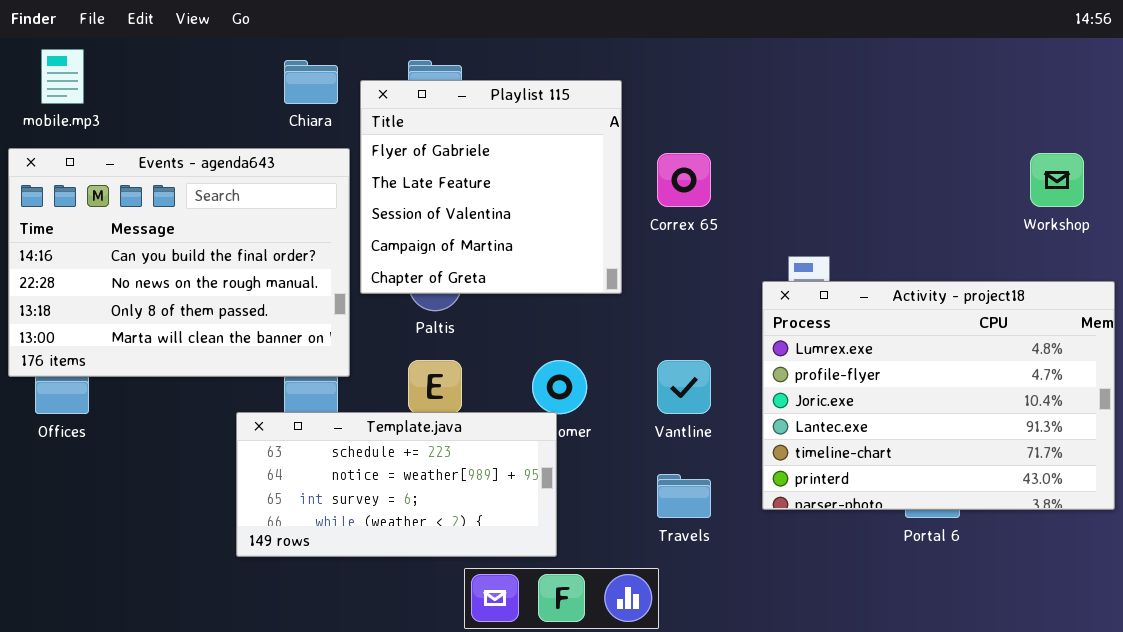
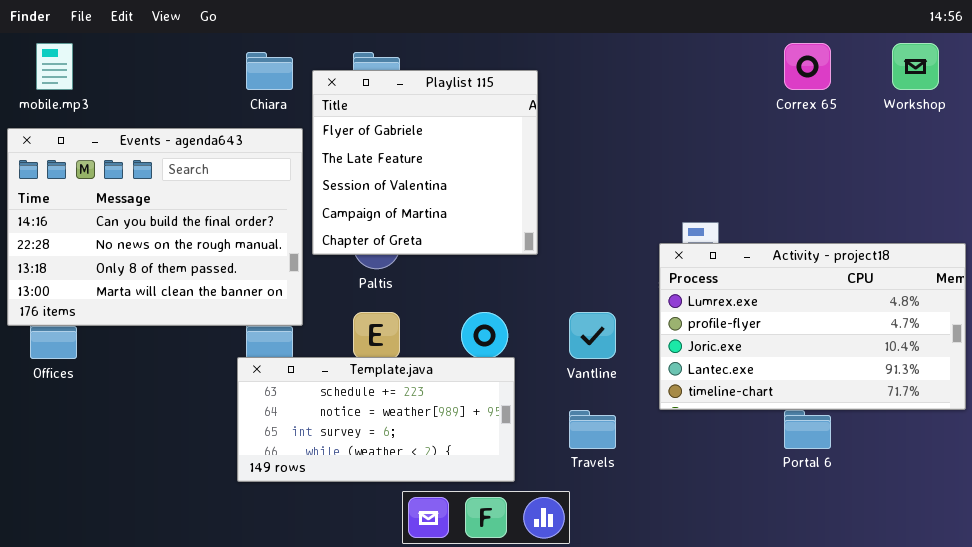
Correx 65: [657,153,711,207] -> [784,43,831,90], moved
Workshop: [1030,153,1084,207] -> [892,43,939,90], moved
Activity - project18: [762,281,1115,510] -> [659,243,966,410], resized
Template.java: [236,412,557,557] -> [237,357,515,482], moved

